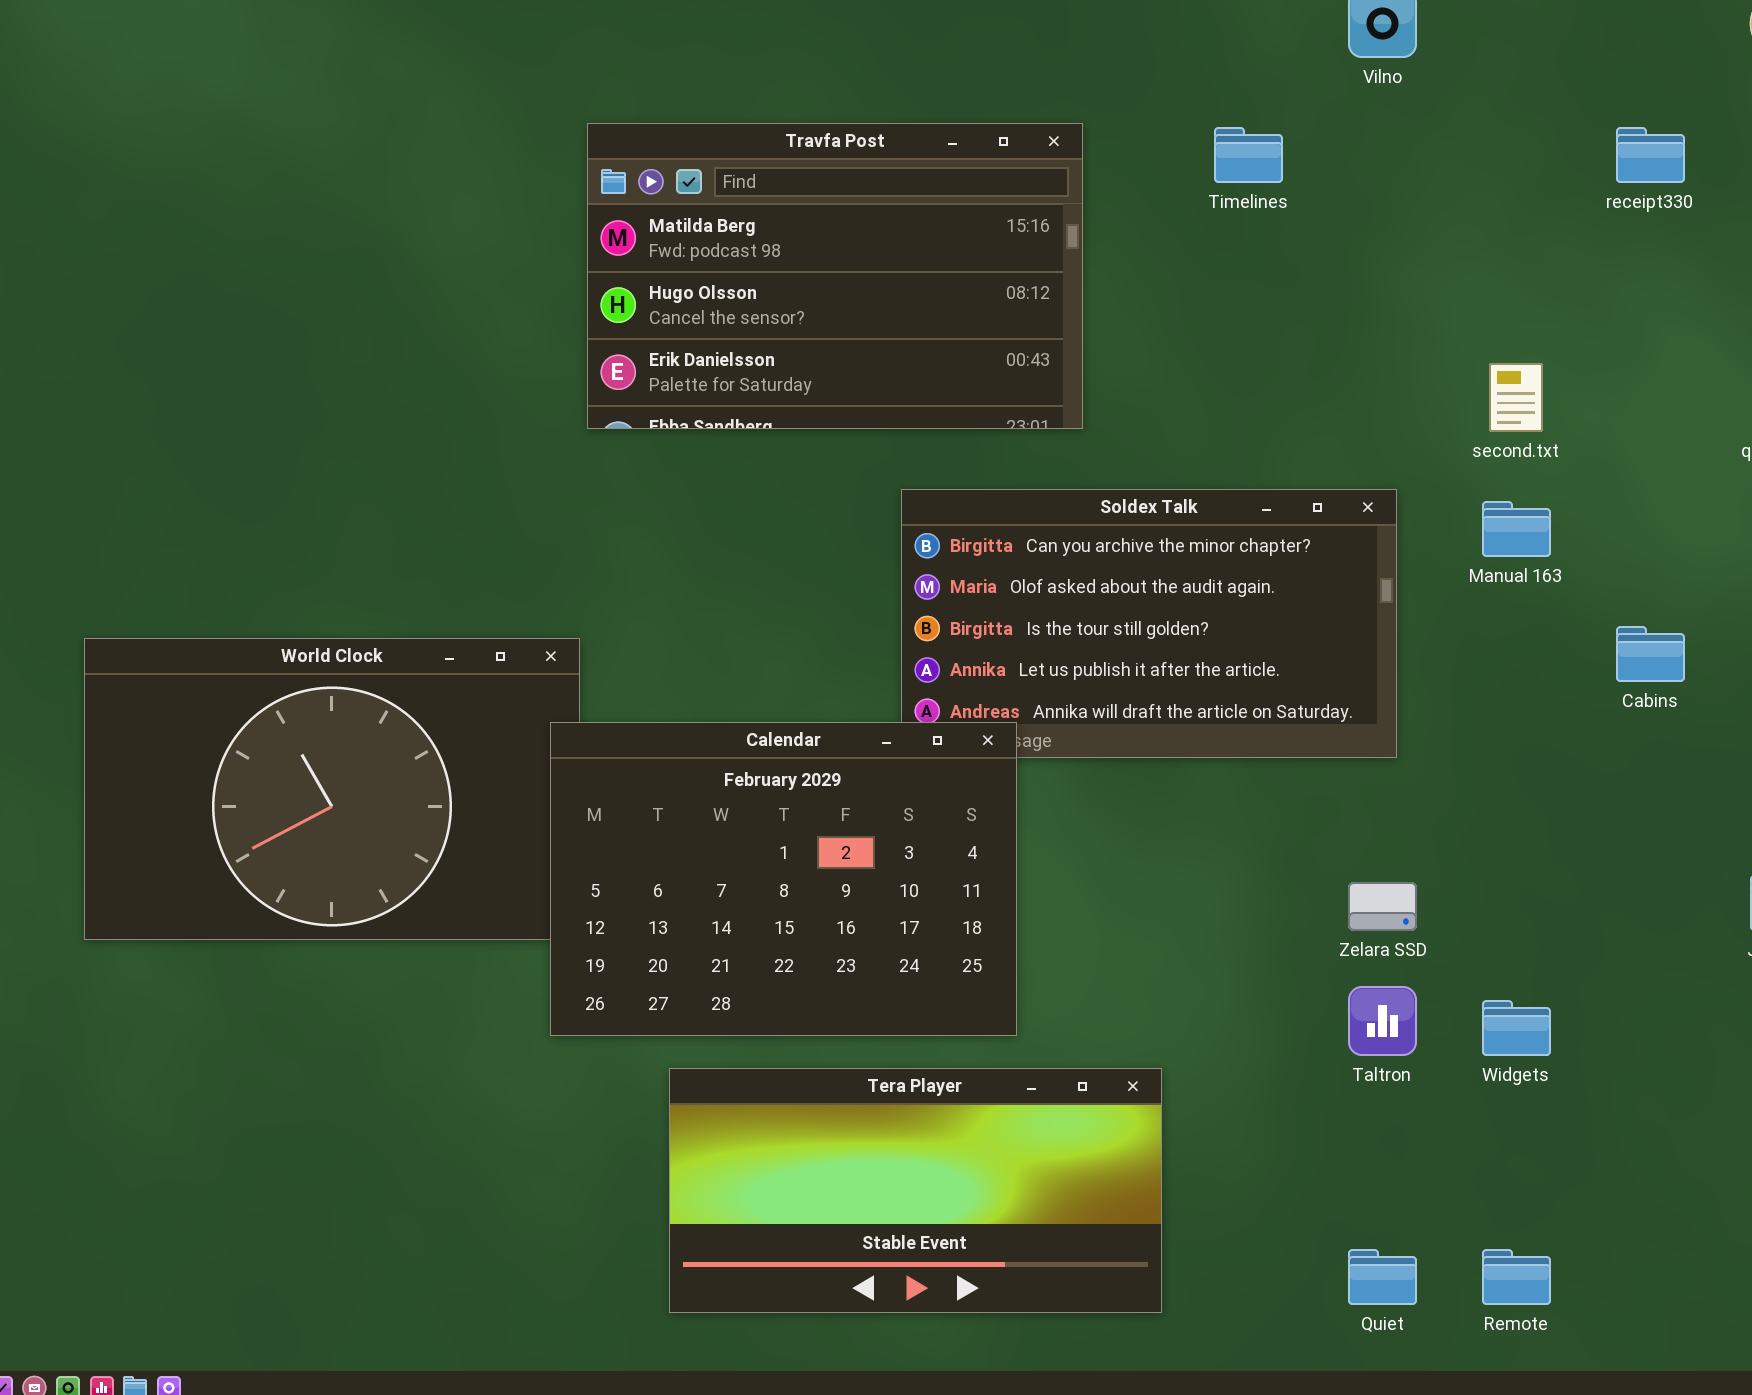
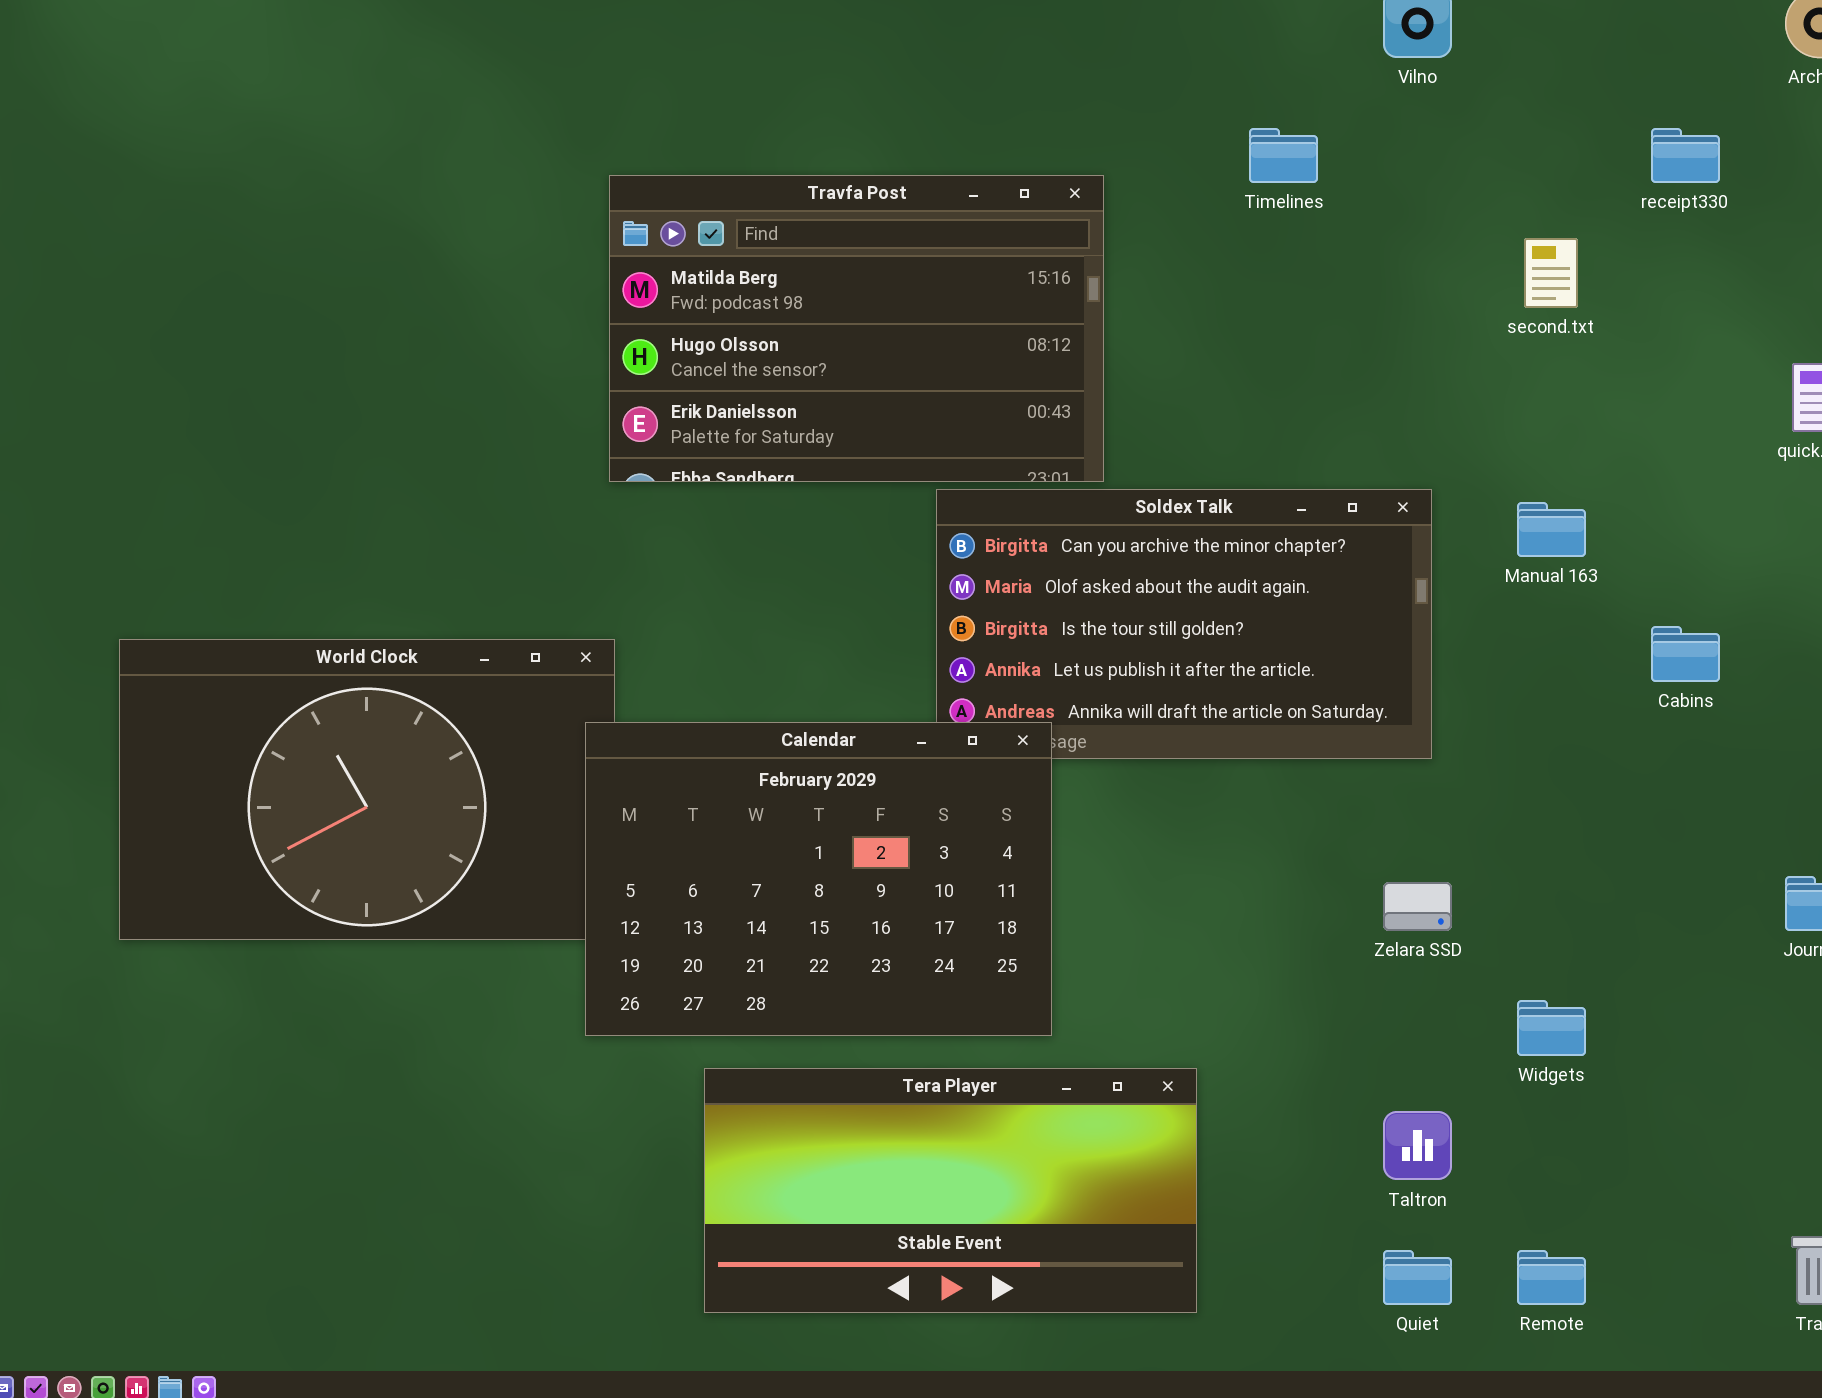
Travfa Post: [587,123,1083,429] -> [609,175,1104,482], moved
second.txt: [1489,363,1543,432] -> [1524,238,1578,308], moved
Taltron: [1348,986,1417,1056] -> [1383,1111,1452,1180], moved

